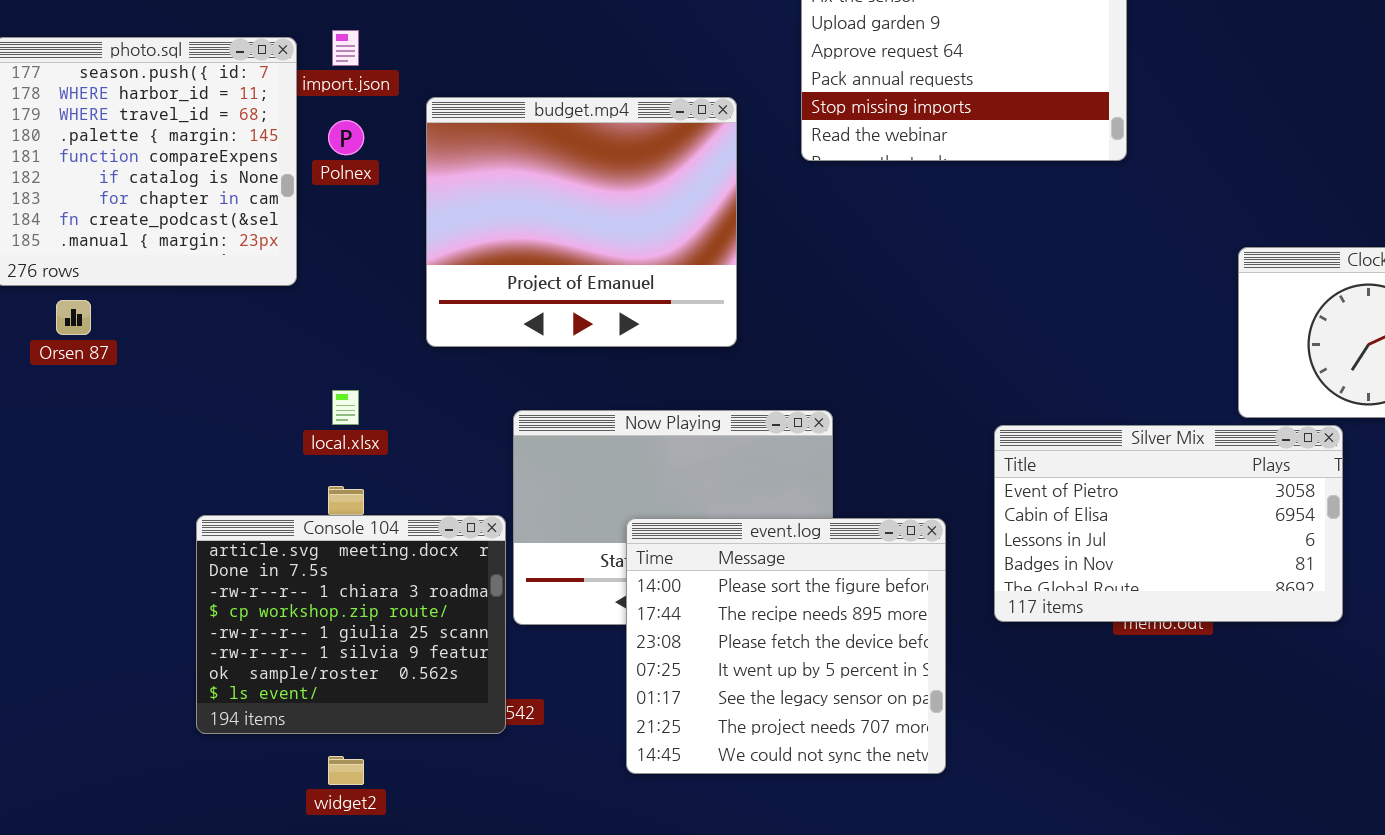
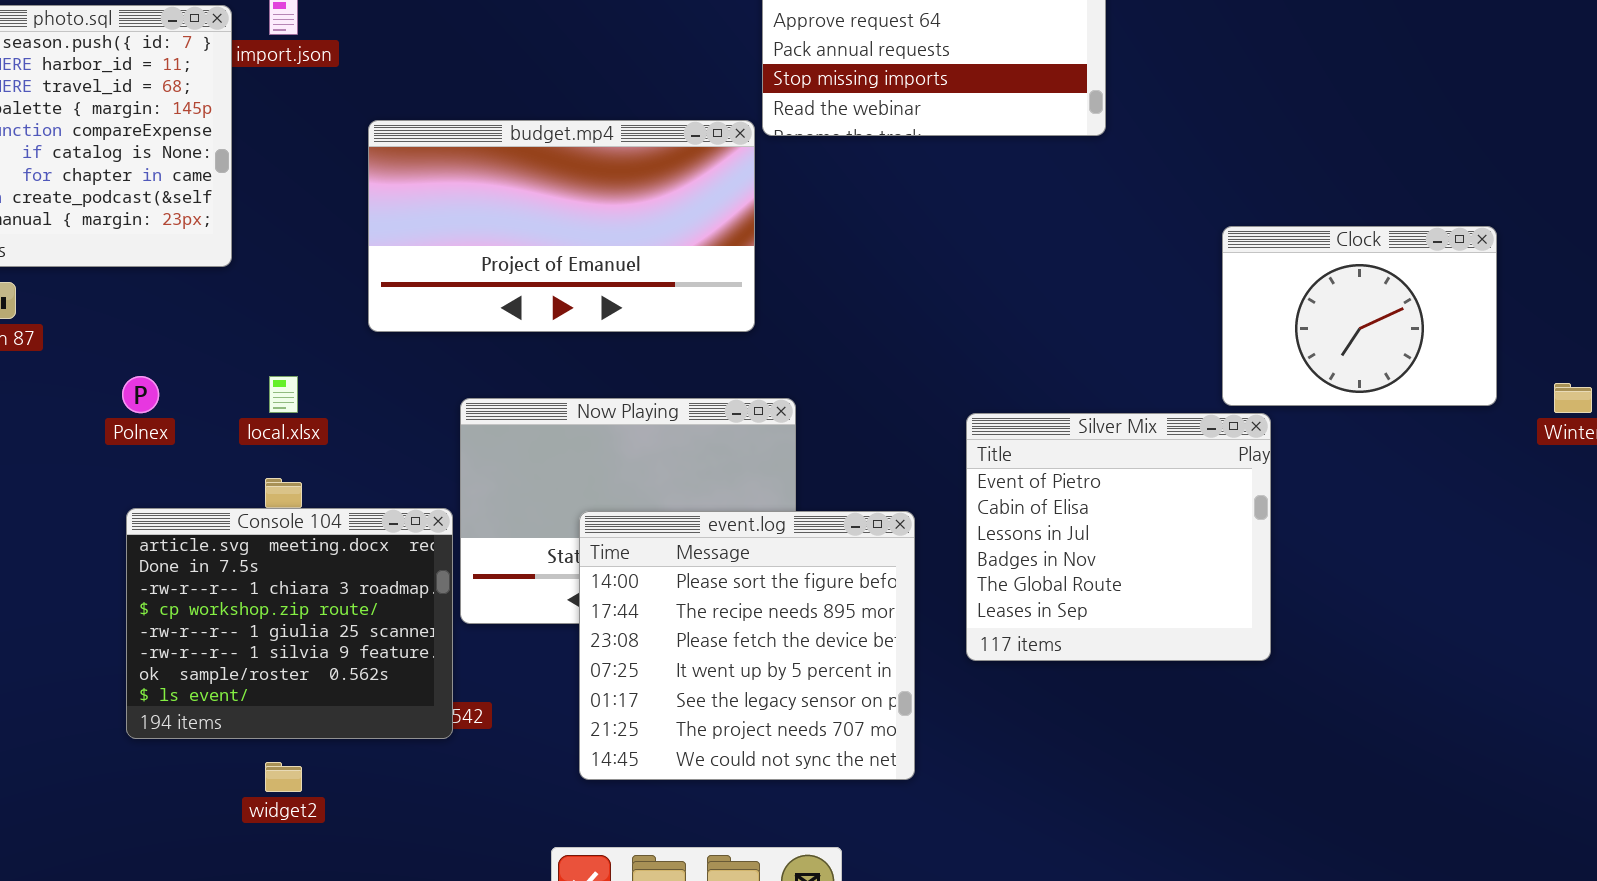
budget.mp4: [426,97,737,347] -> [368,120,755,332], resized
Polnex: [328,120,364,155] -> [122,376,159,413], moved
Silver Mix: [994,425,1343,622] -> [966,413,1271,661], resized

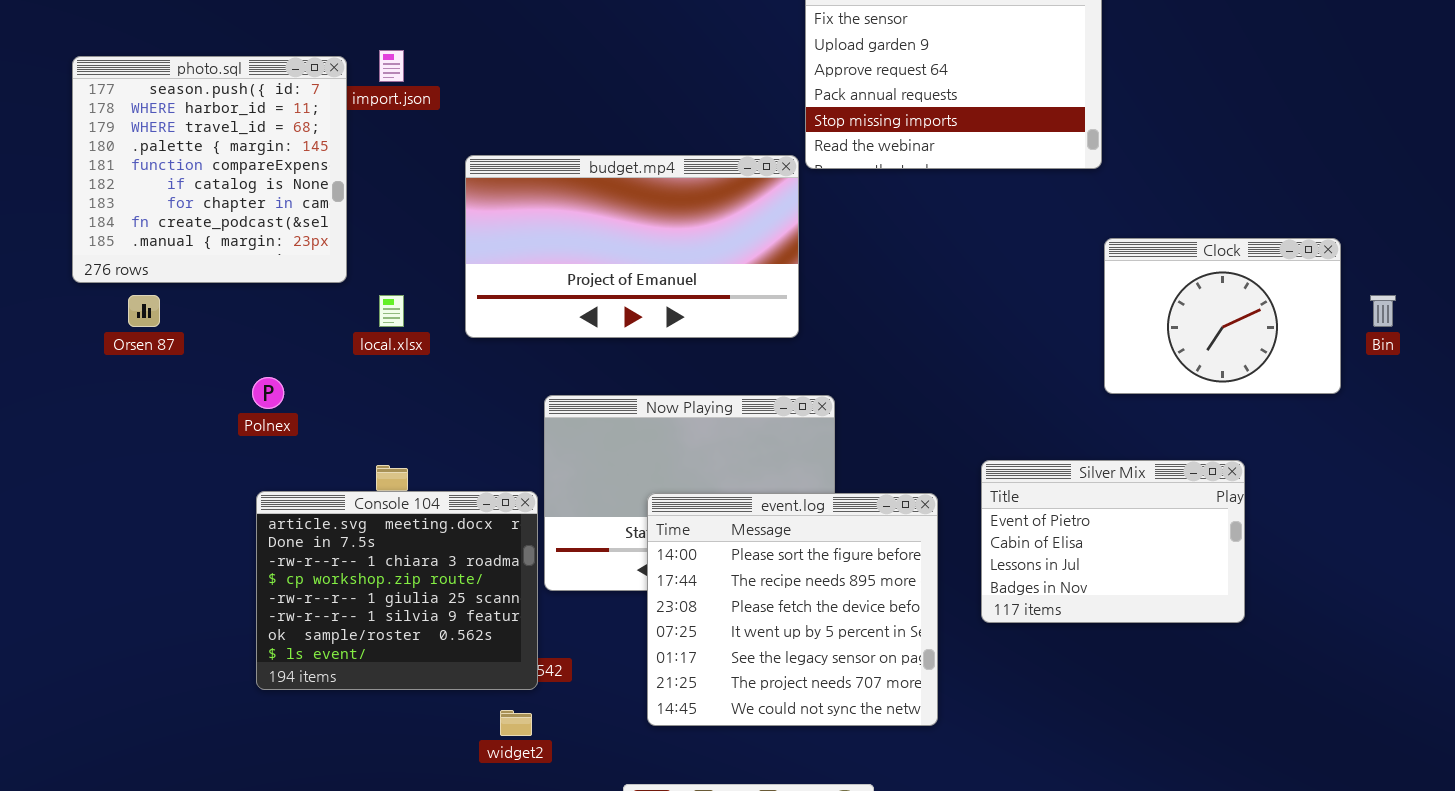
Clock: [1222,226,1497,406] -> [1104,238,1341,394], moved
local.xlsx: [269,376,298,413] -> [379,295,404,327], moved
Silver Mix: [966,413,1271,661] -> [981,460,1245,623], resized
widget2: [265,762,302,792] -> [500,710,532,736], moved

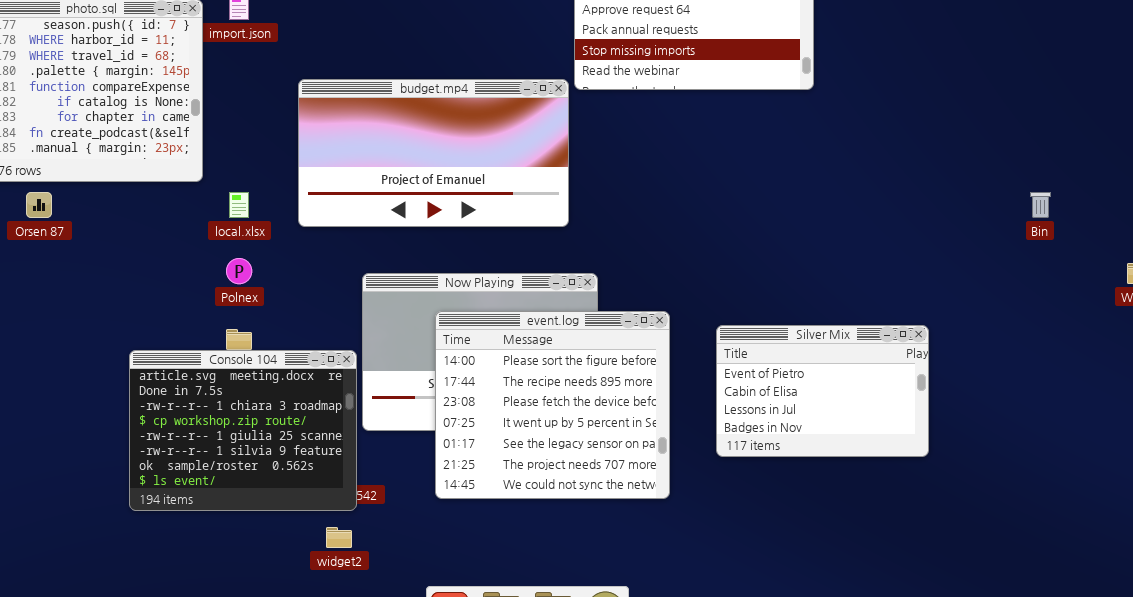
Clock: [1104,238,1341,394] -> none, closed
Polnex: [252,377,284,409] -> [226,258,252,284], moved
event.log: [647,493,938,726] -> [435,311,670,499], moved

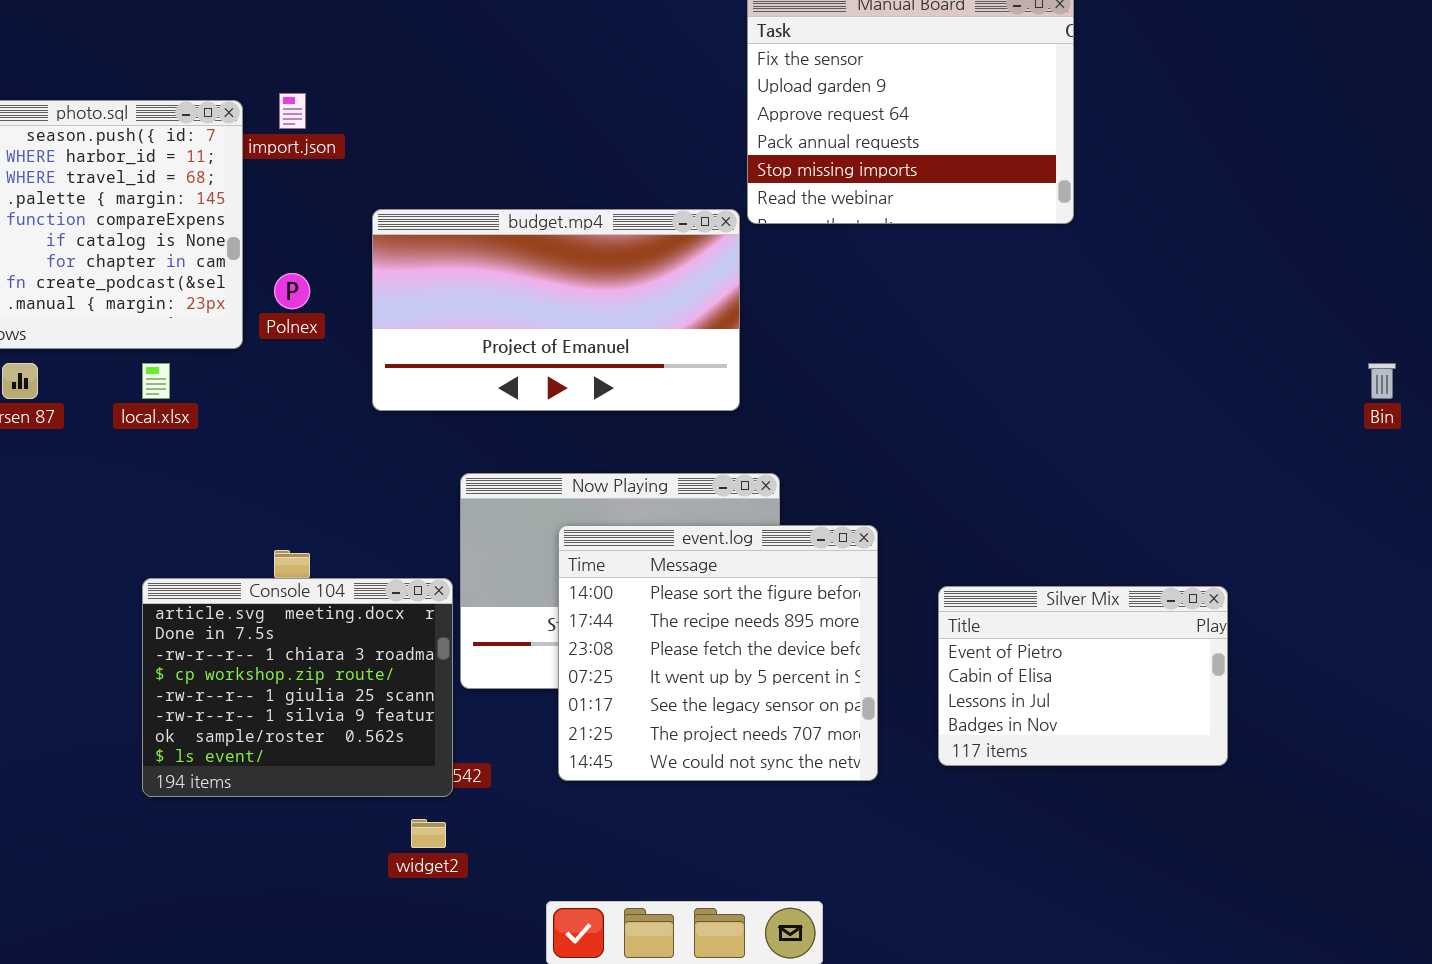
local.xlsx: [229,192,249,218] -> [142,363,170,399], moved
Polnex: [226,258,252,284] -> [274,273,310,309], moved
Silver Mix: [716,325,929,457] -> [938,586,1228,766], moved

